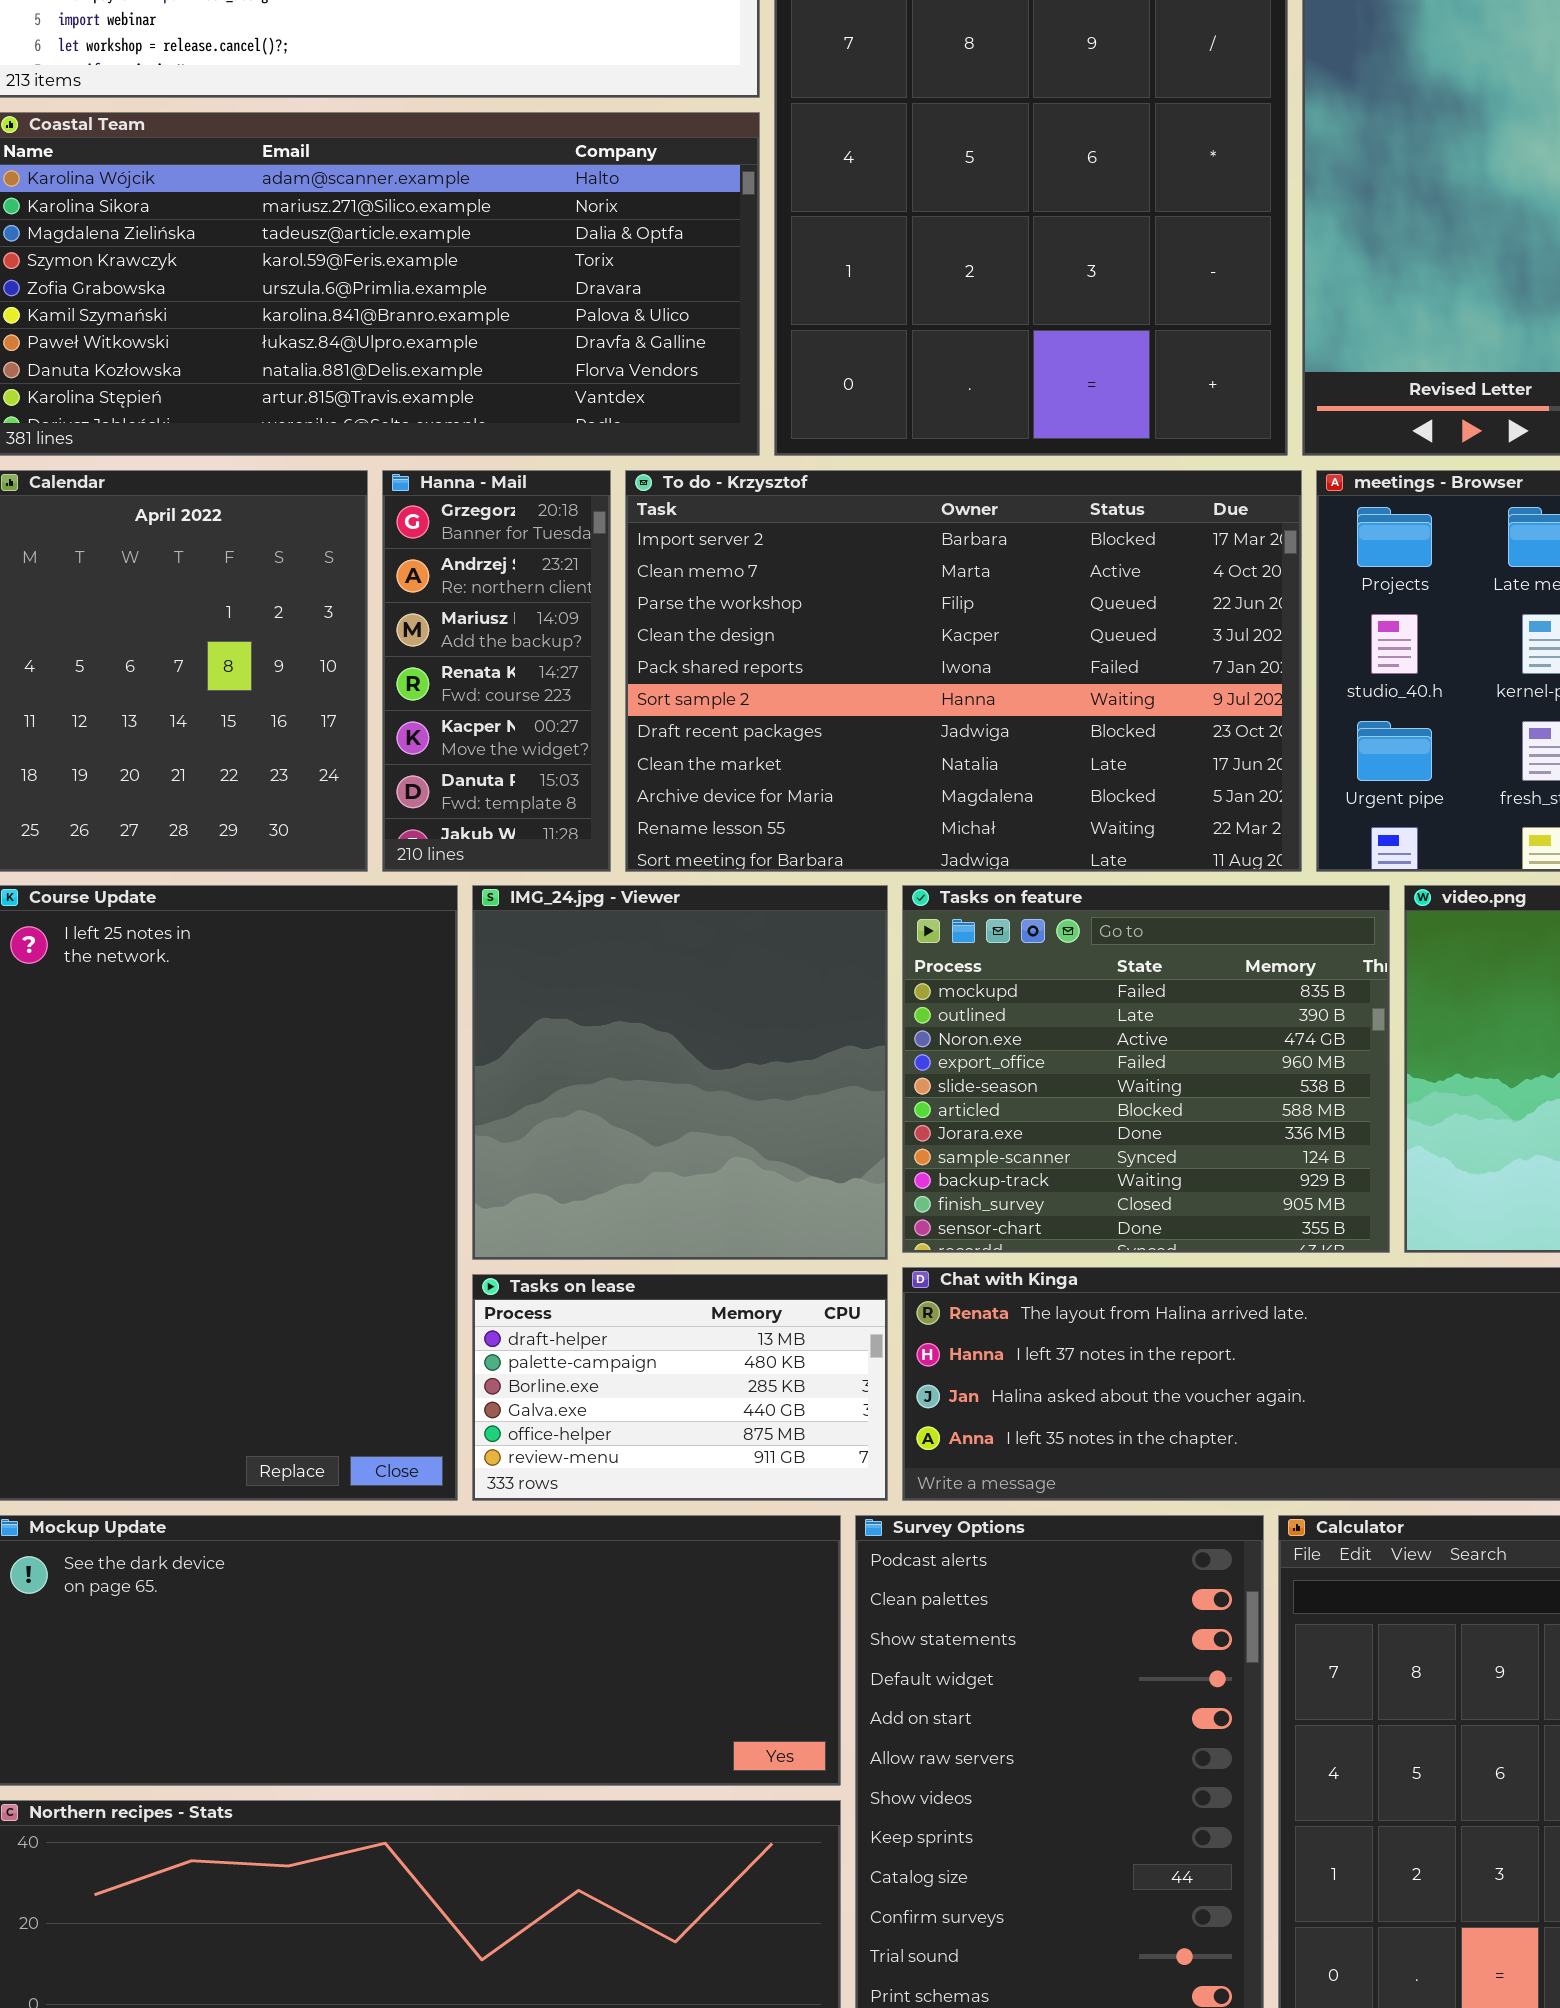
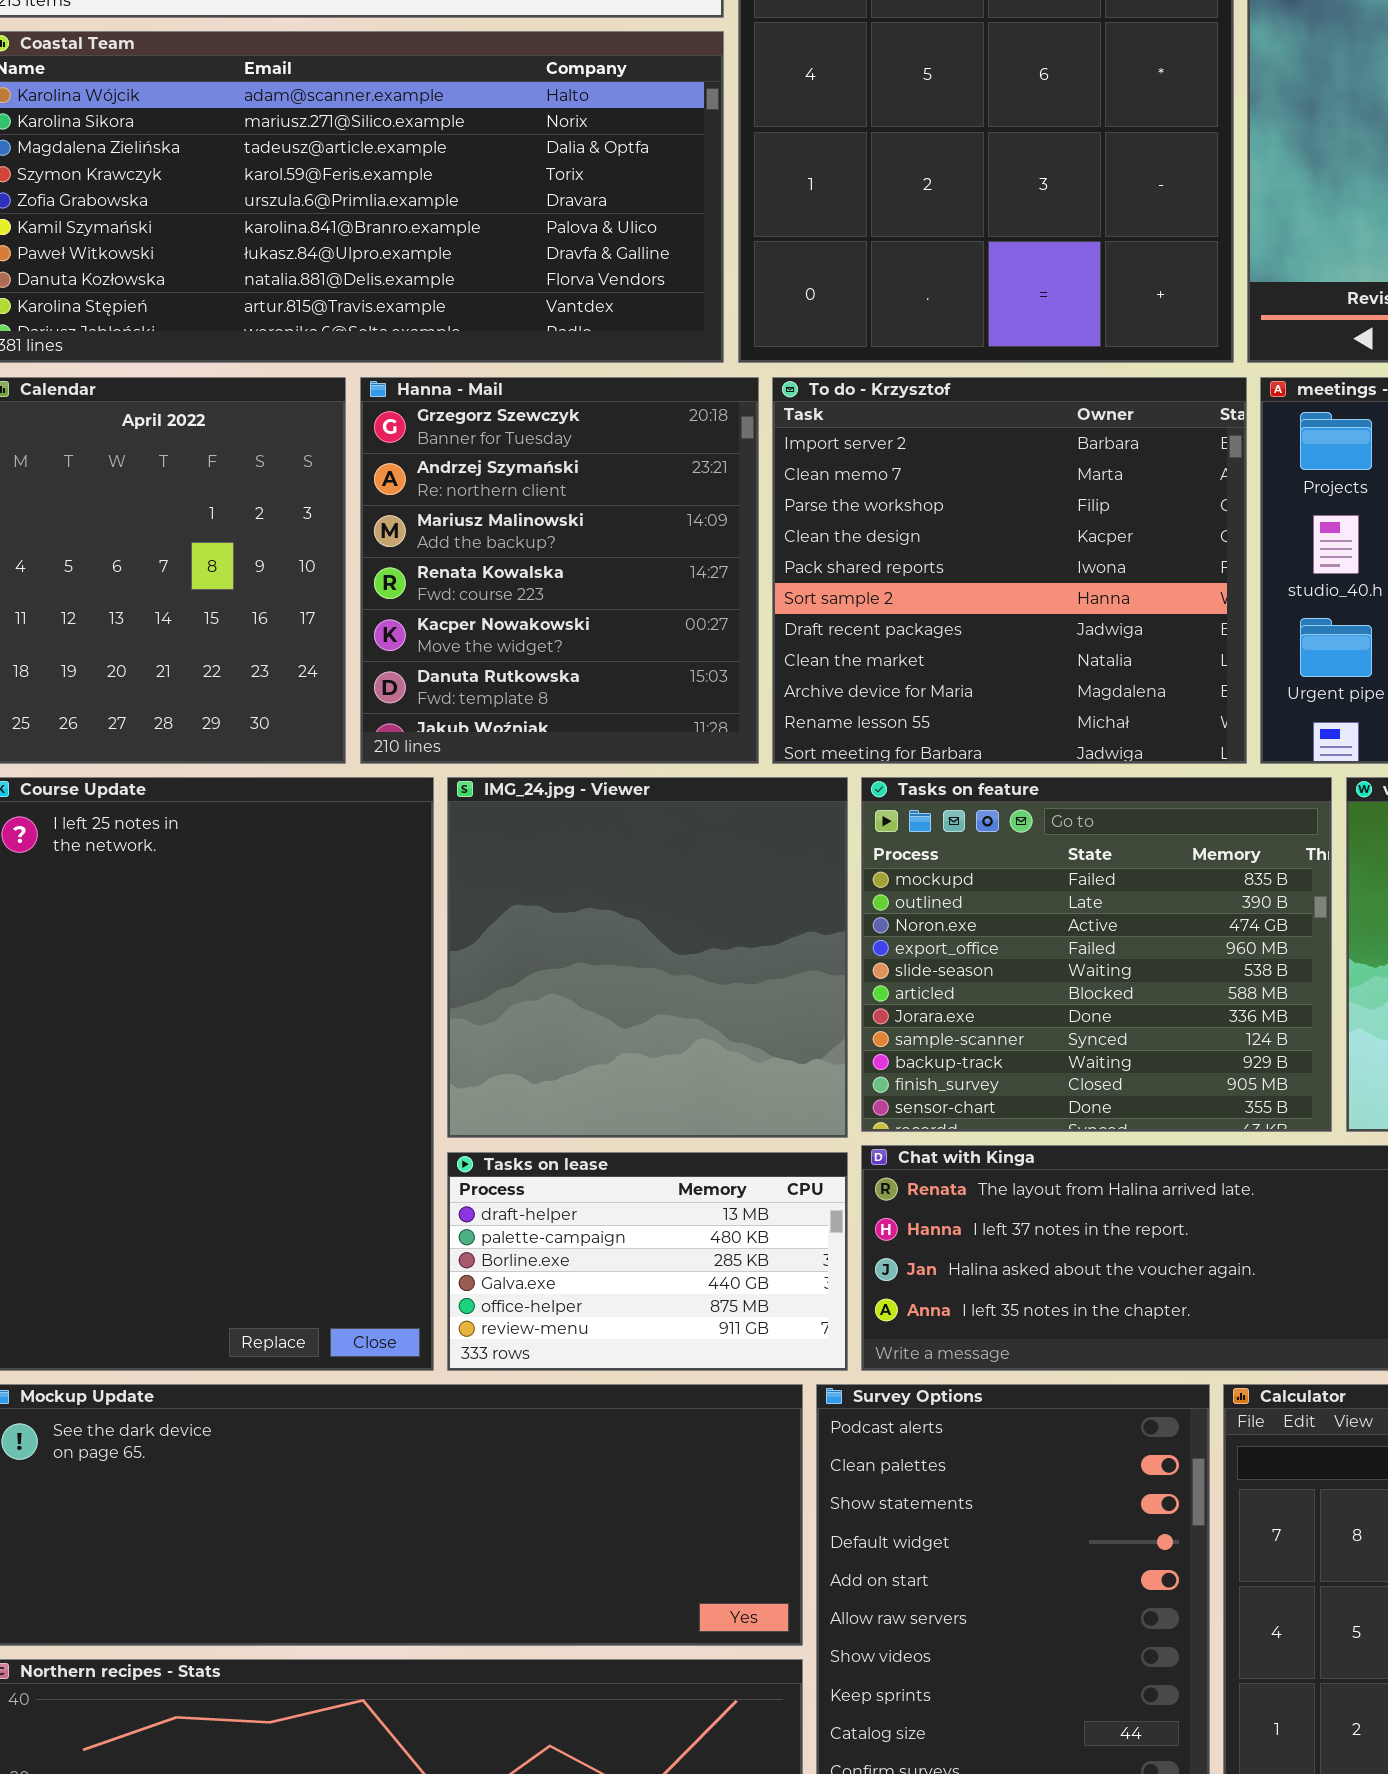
Hanna - Mail: [382,470,611,872] -> [360,377,759,764], resized
To do - Krzysztof: [625,470,1302,872] -> [772,377,1247,764], resized

